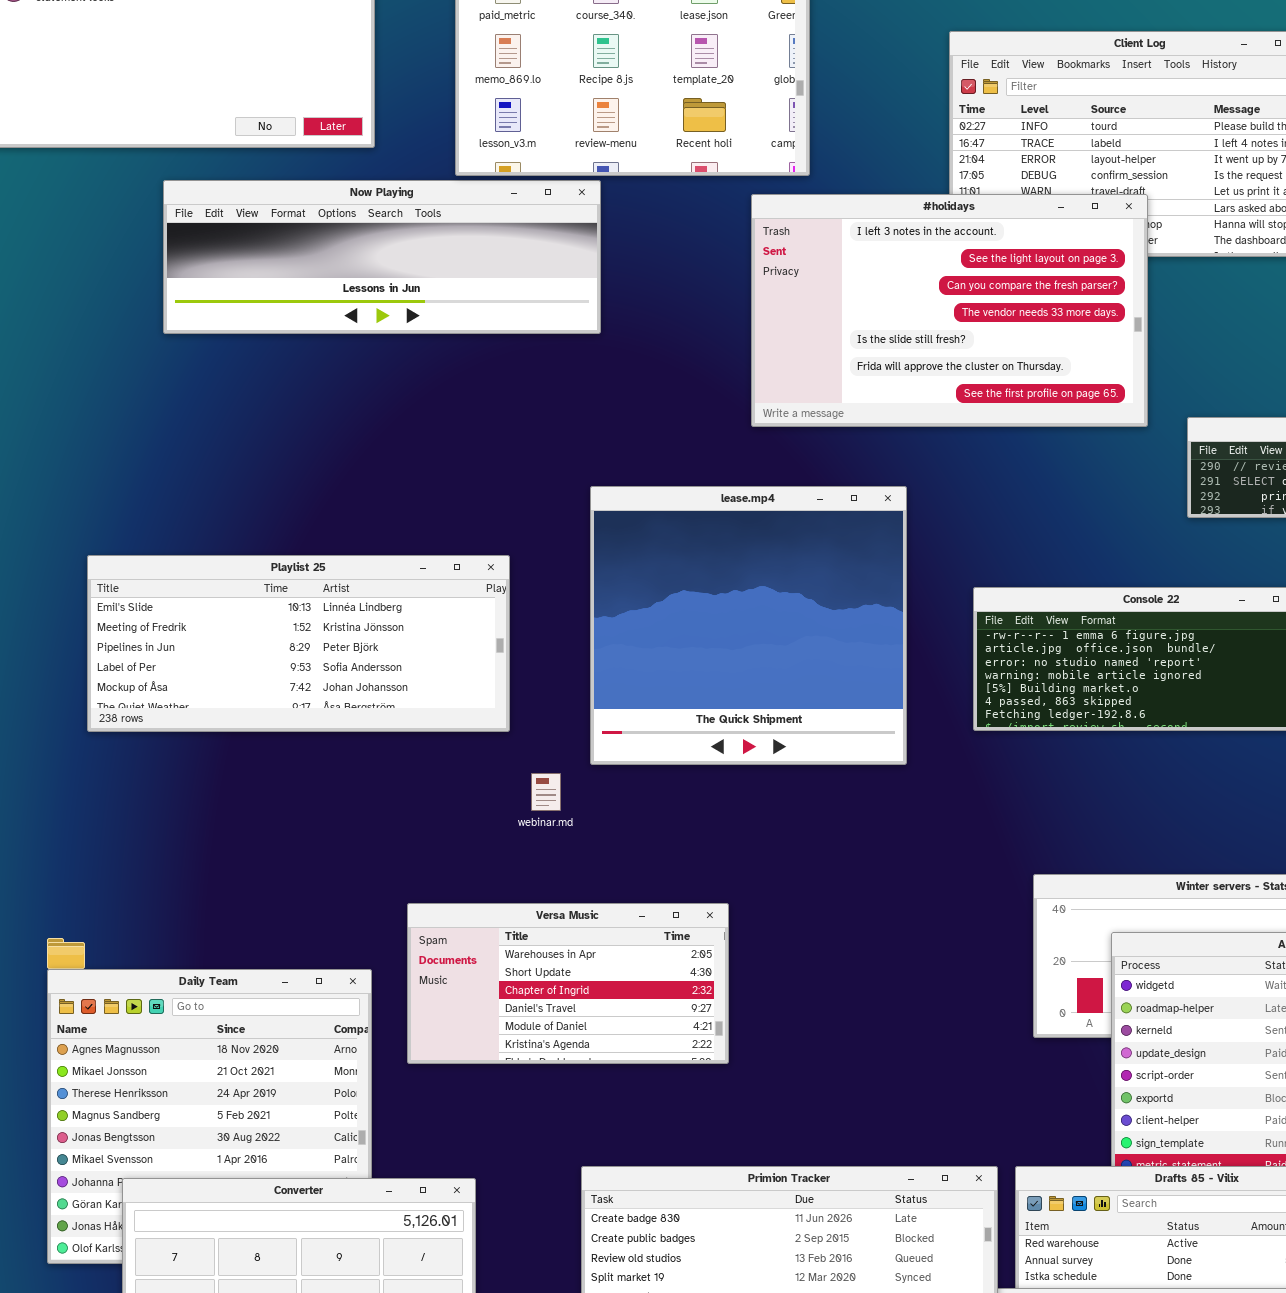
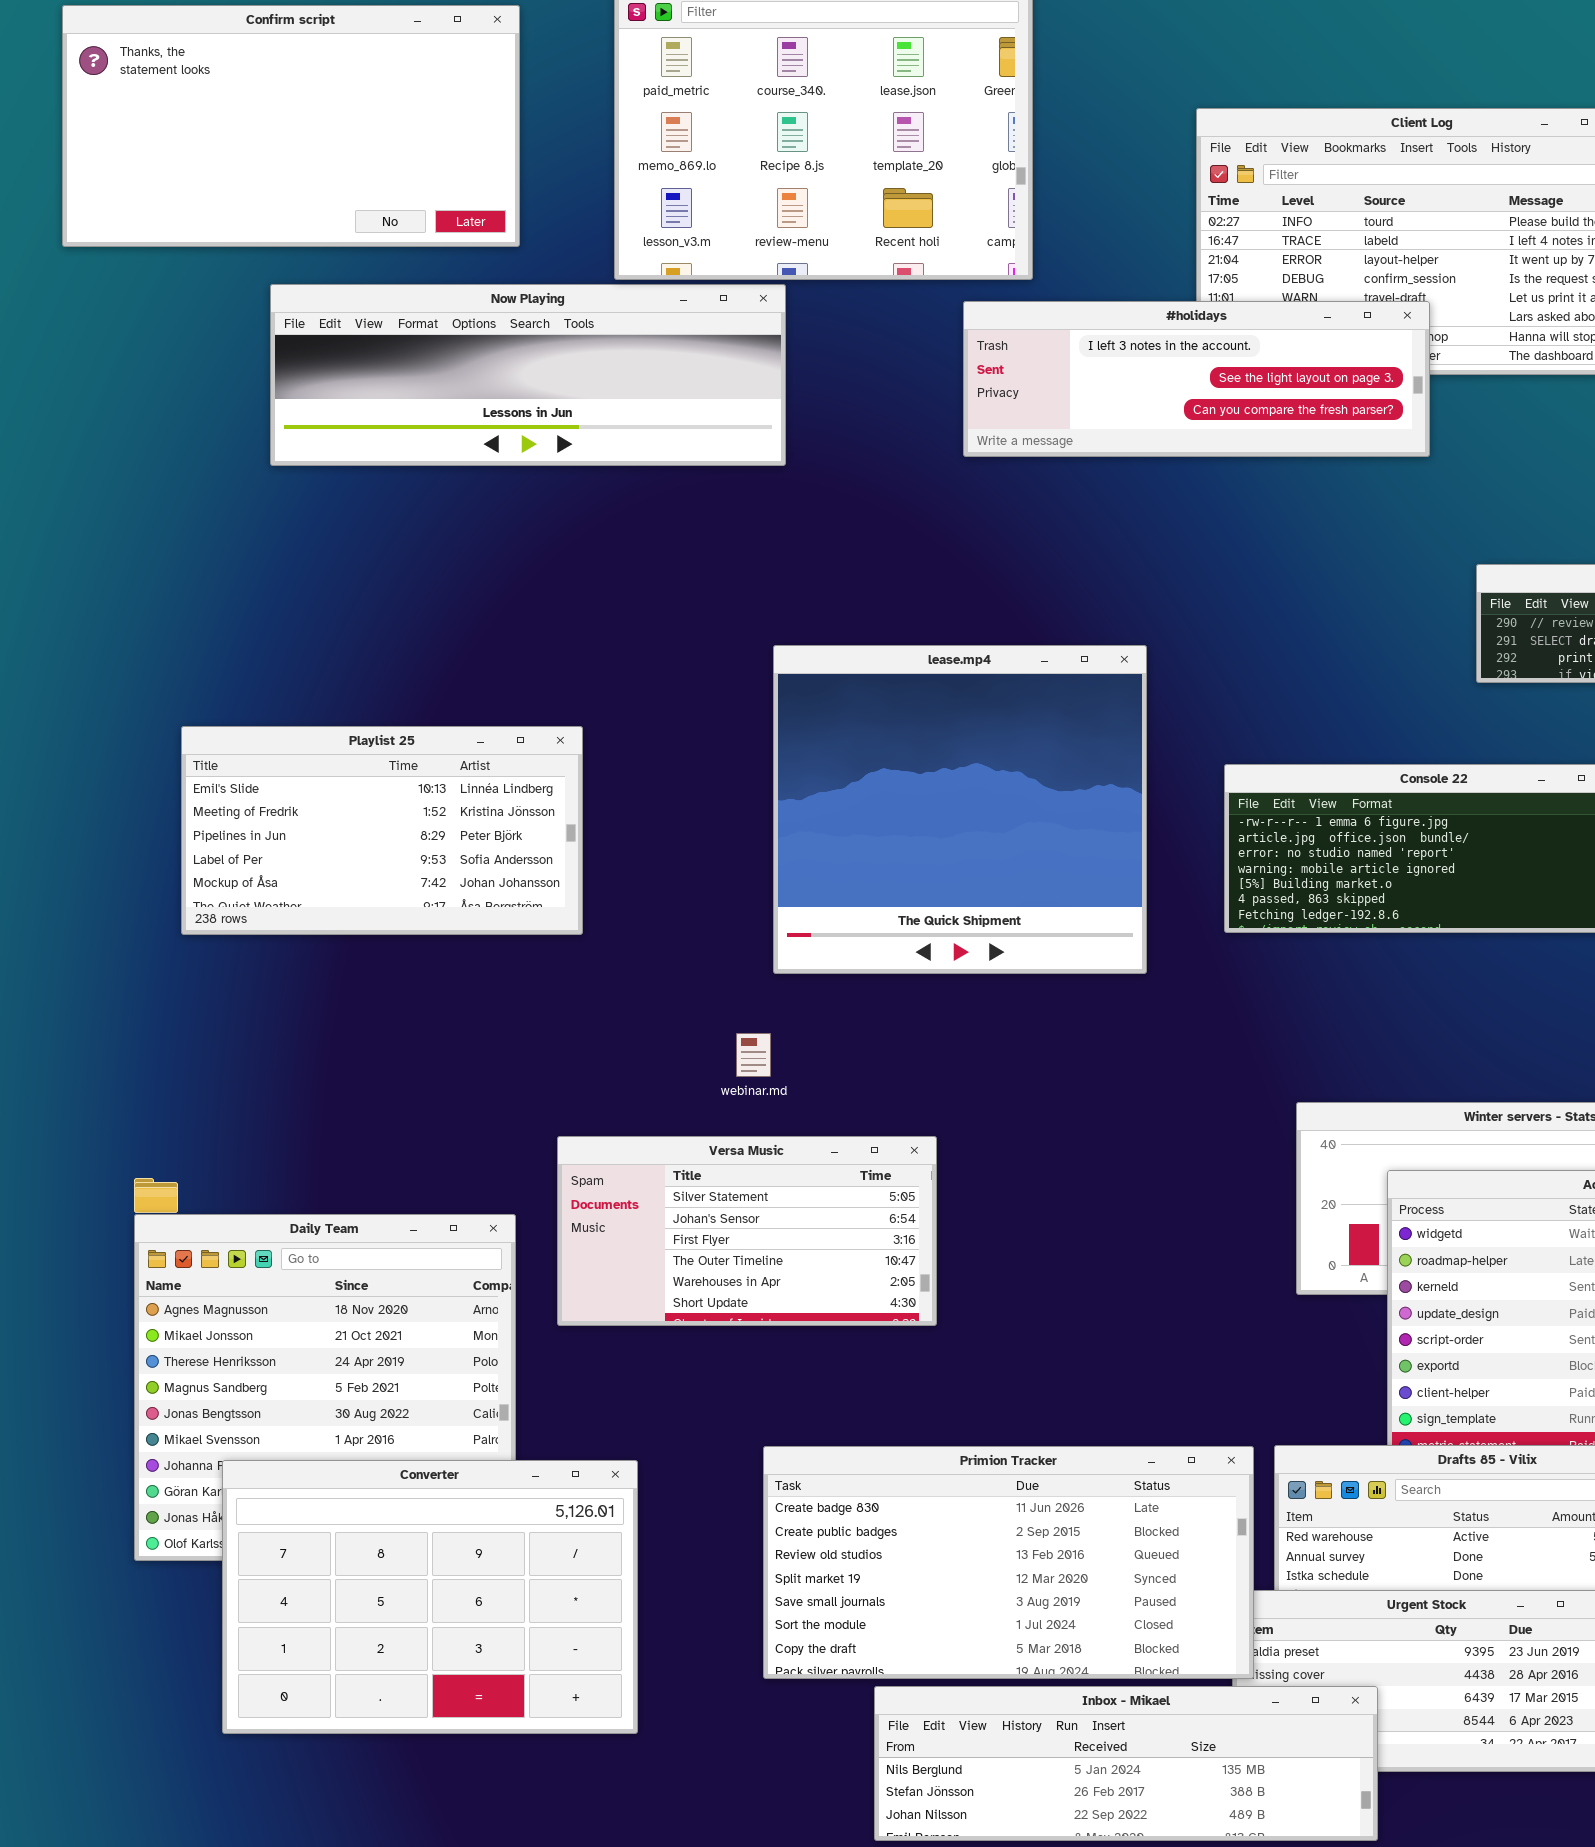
#holidays: [751,194,1148,427] -> [963,301,1430,457], resized
Playlist 25: [87,555,510,732] -> [181,726,583,935], resized
webinar.md: [531,773,561,811] -> [736,1033,771,1077], moved
Versa Music: [407,903,729,1064] -> [557,1136,937,1326], scrolled up 4 rows

